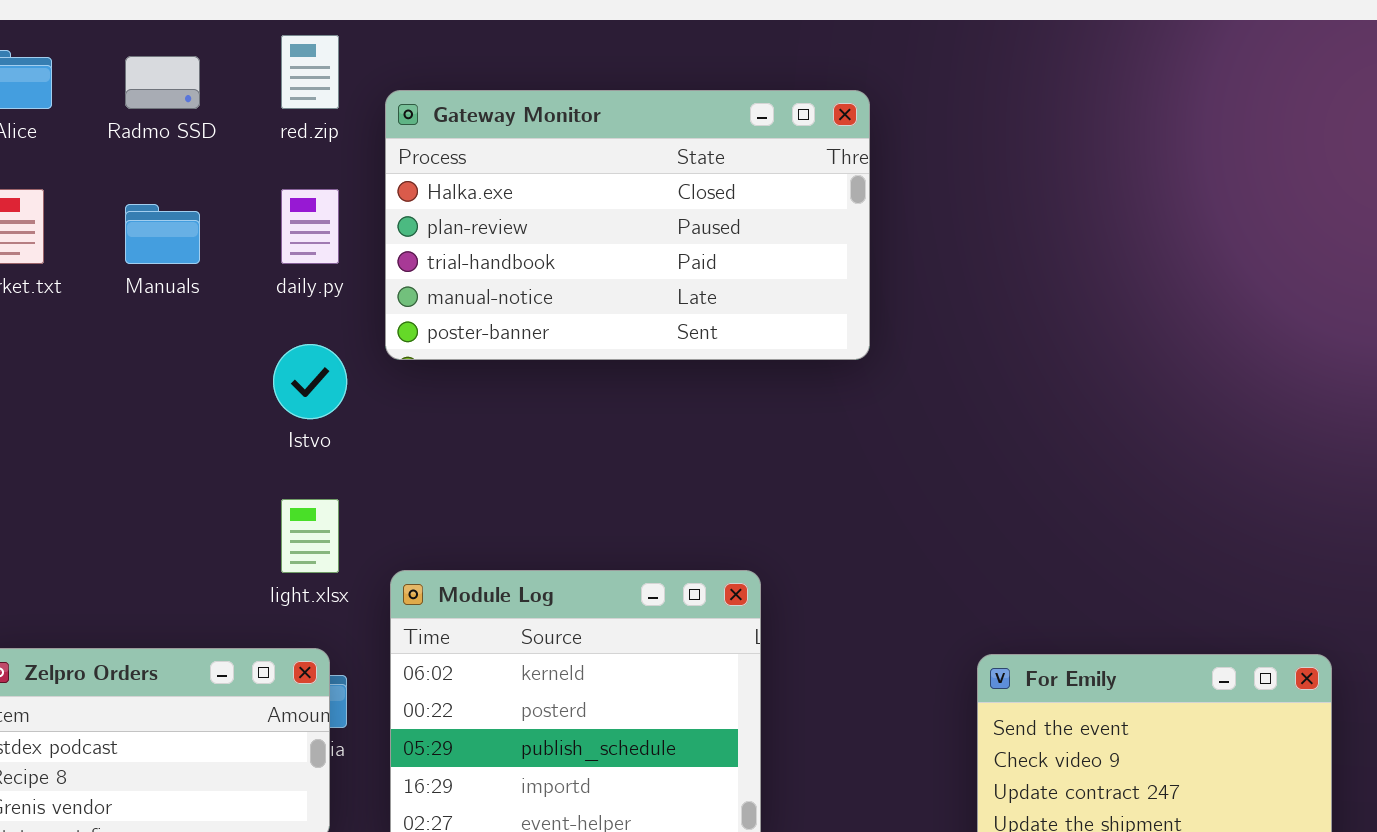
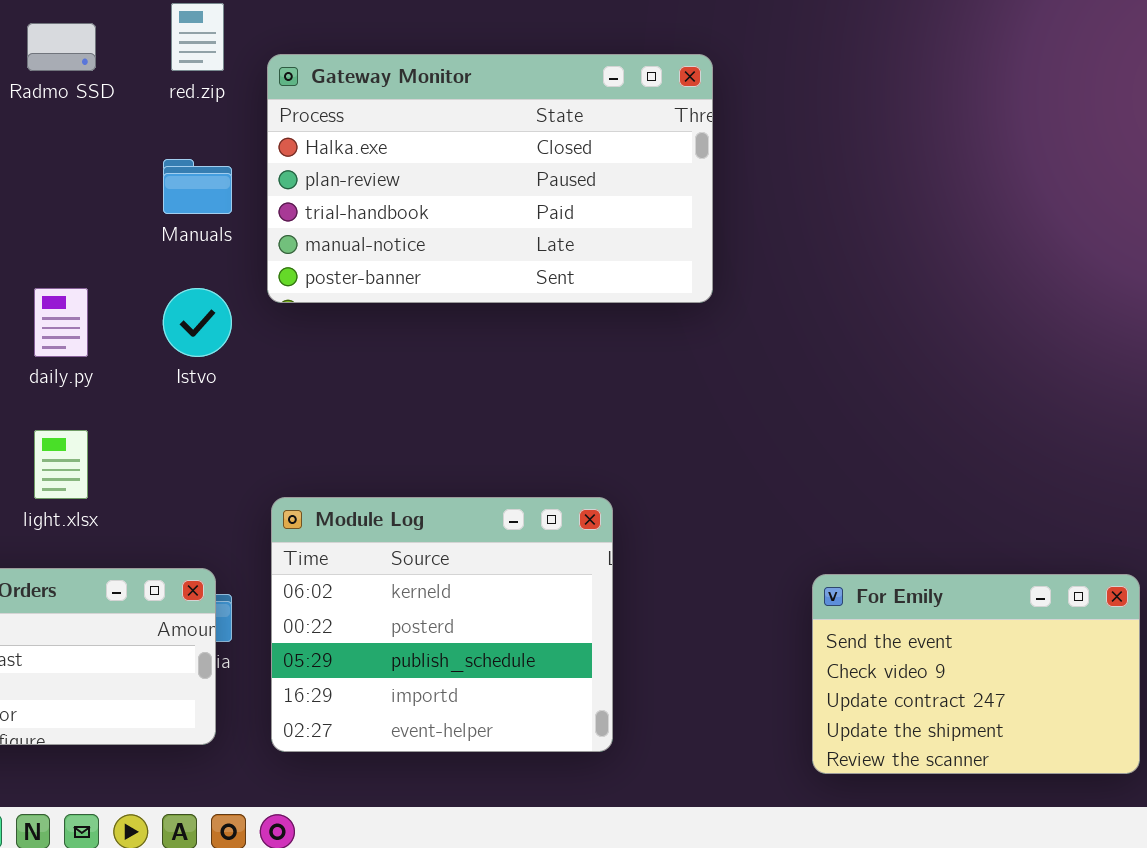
daily.py: [281,189,339,264] -> [34,288,88,357], moved
Manuals: [125,204,200,264] -> [163,159,232,214], moved
light.xlsx: [281,499,339,573] -> [34,430,88,499], moved

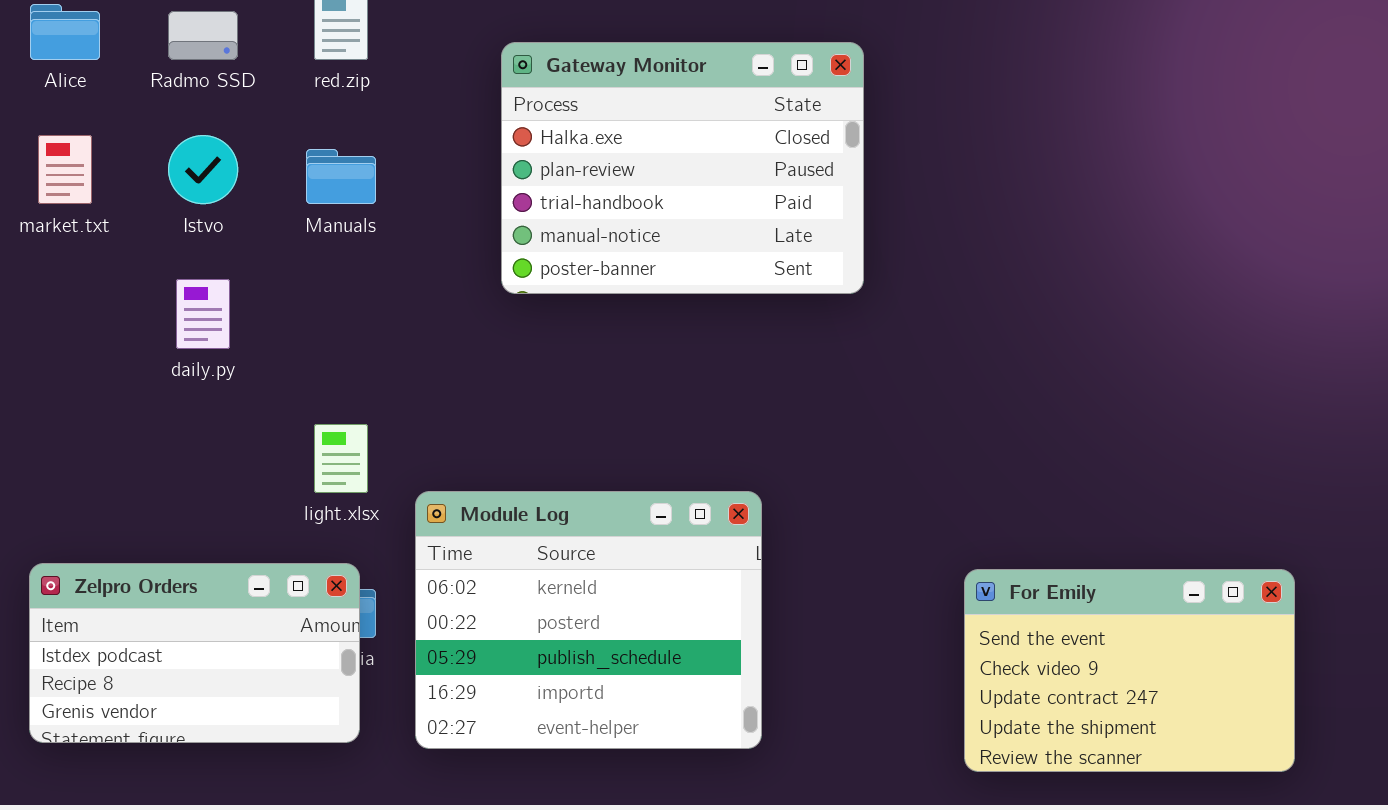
Gateway Monitor: [267,54,713,303] -> [501,42,864,294], resized
Istvo: [163,288,232,357] -> [168,135,238,204], moved
light.xlsx: [34,430,88,499] -> [314,424,368,493], moved

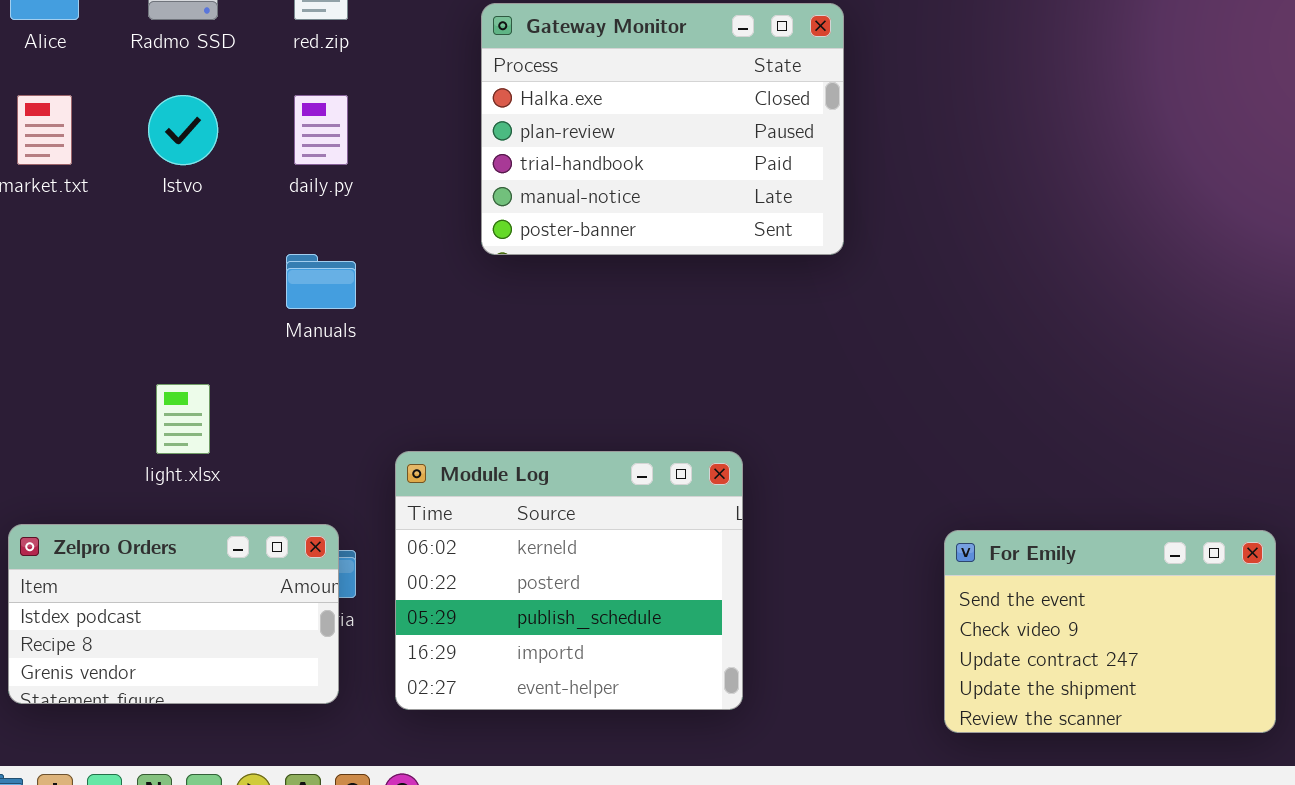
Manuals: [306,149,376,204] -> [286,254,356,309], moved
daily.py: [176,279,230,349] -> [294,95,348,165], moved
light.xlsx: [314,424,368,493] -> [156,384,210,454], moved

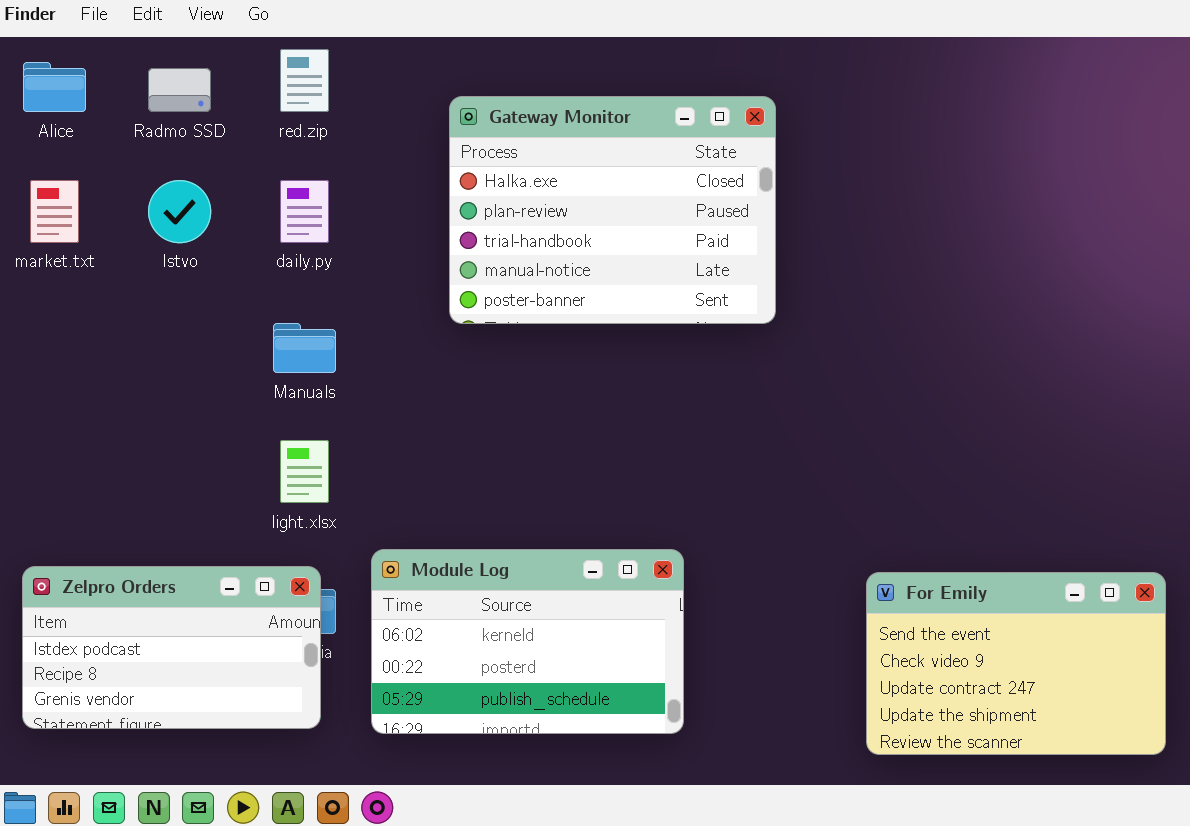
light.xlsx: [156,384,210,454] -> [280,440,329,503], moved
Module Log: [395,451,743,710] -> [371,549,684,734], resized

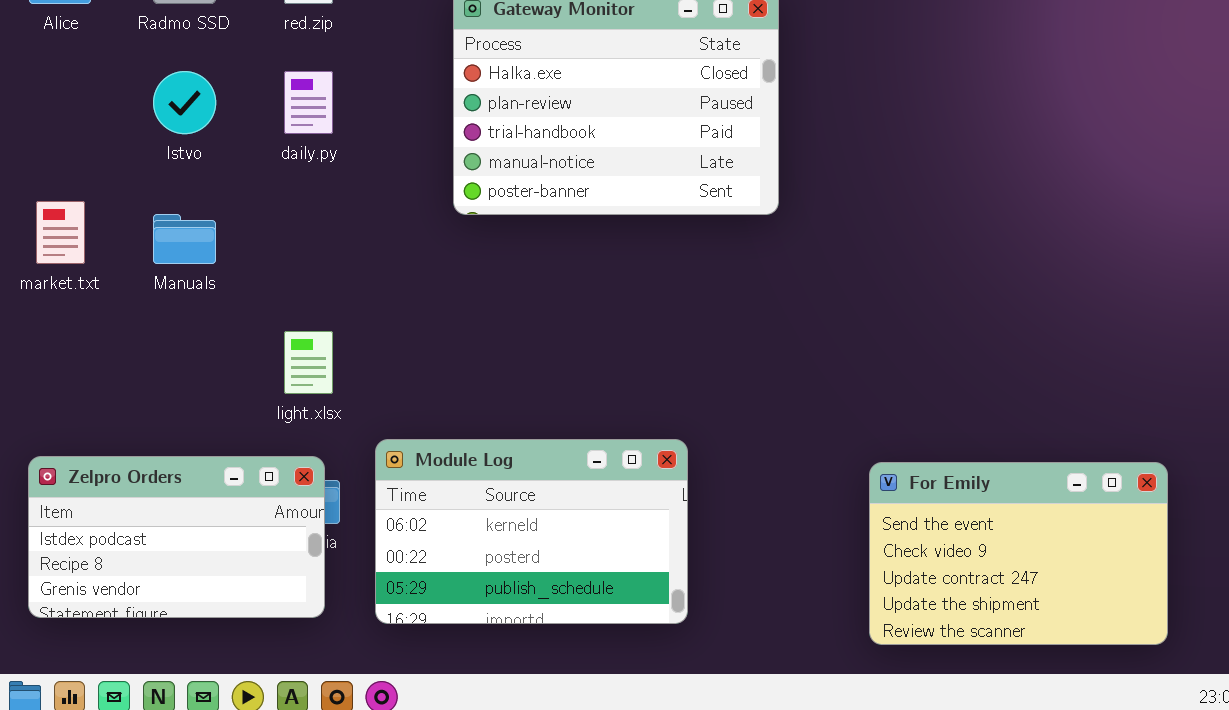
market.txt: [30,180,79,243] -> [36,201,85,264], moved
Manuals: [273,323,336,373] -> [153,214,216,264], moved

